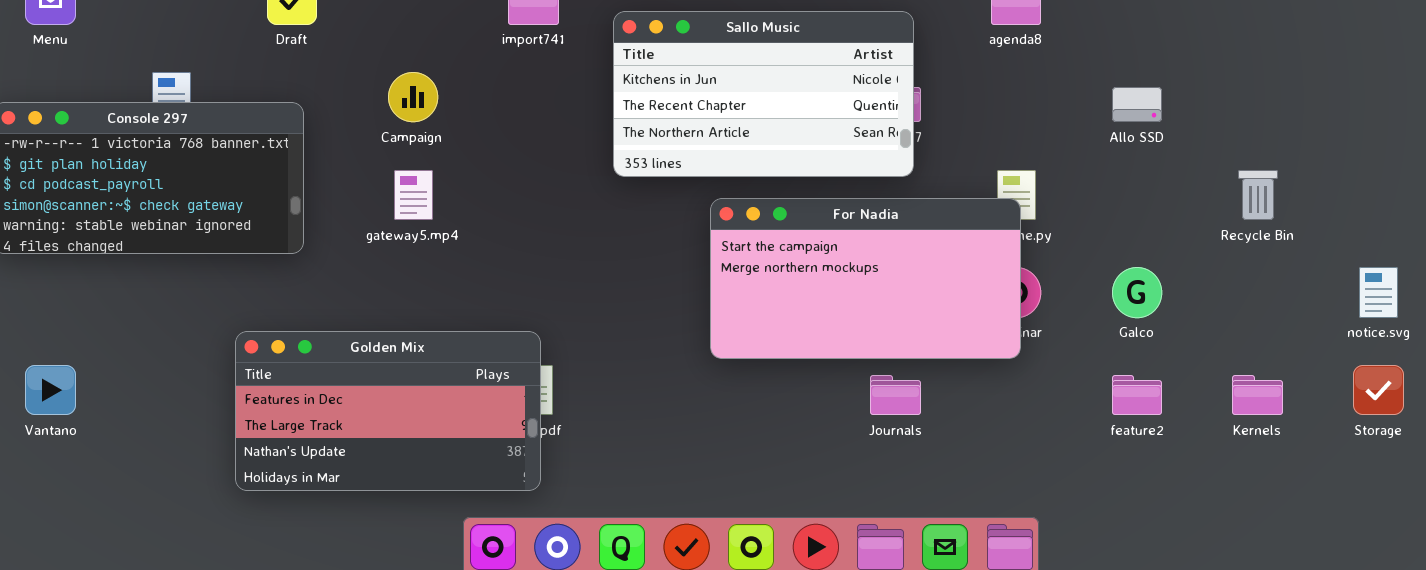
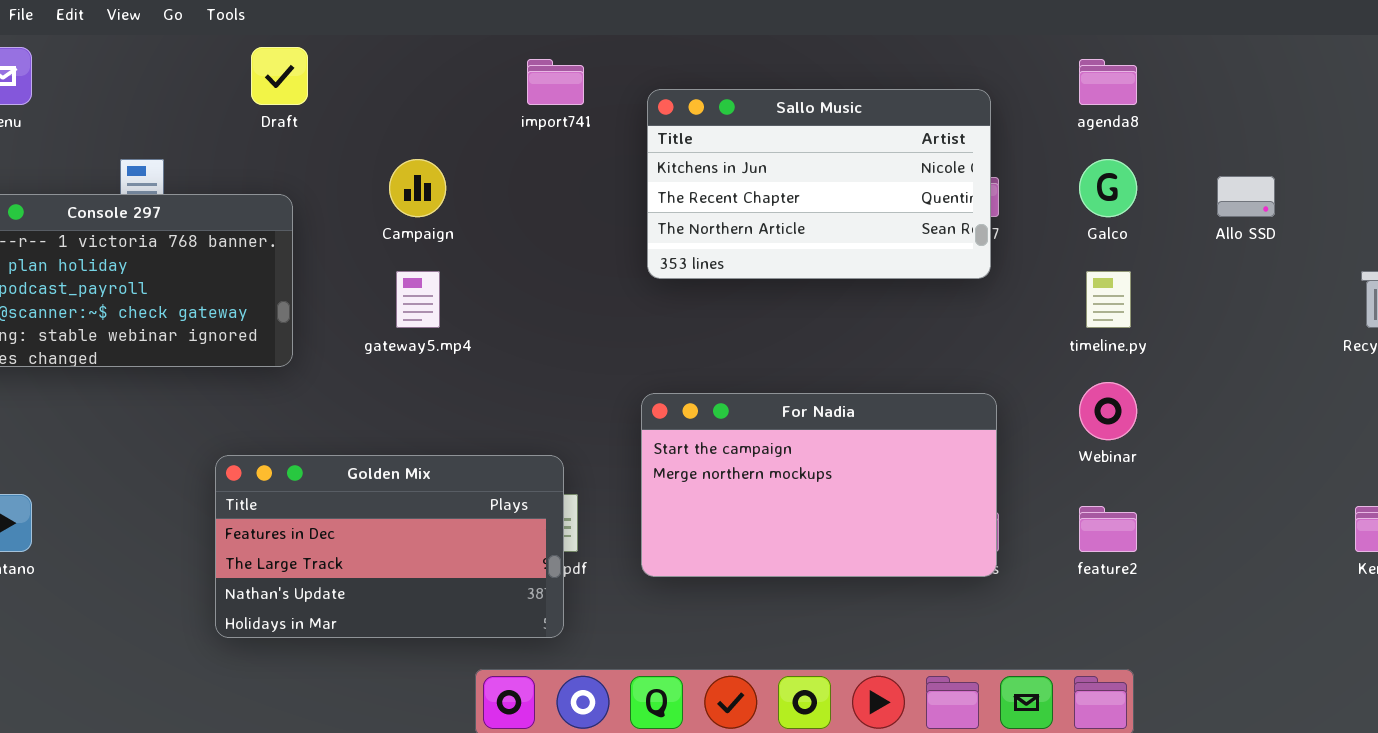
For Nadia: [710,198,1021,359] -> [641,393,997,577], moved
Galco: [1112,267,1162,318] -> [1079,159,1137,217], moved
feature2: [1112,375,1162,415] -> [1079,506,1137,552], moved

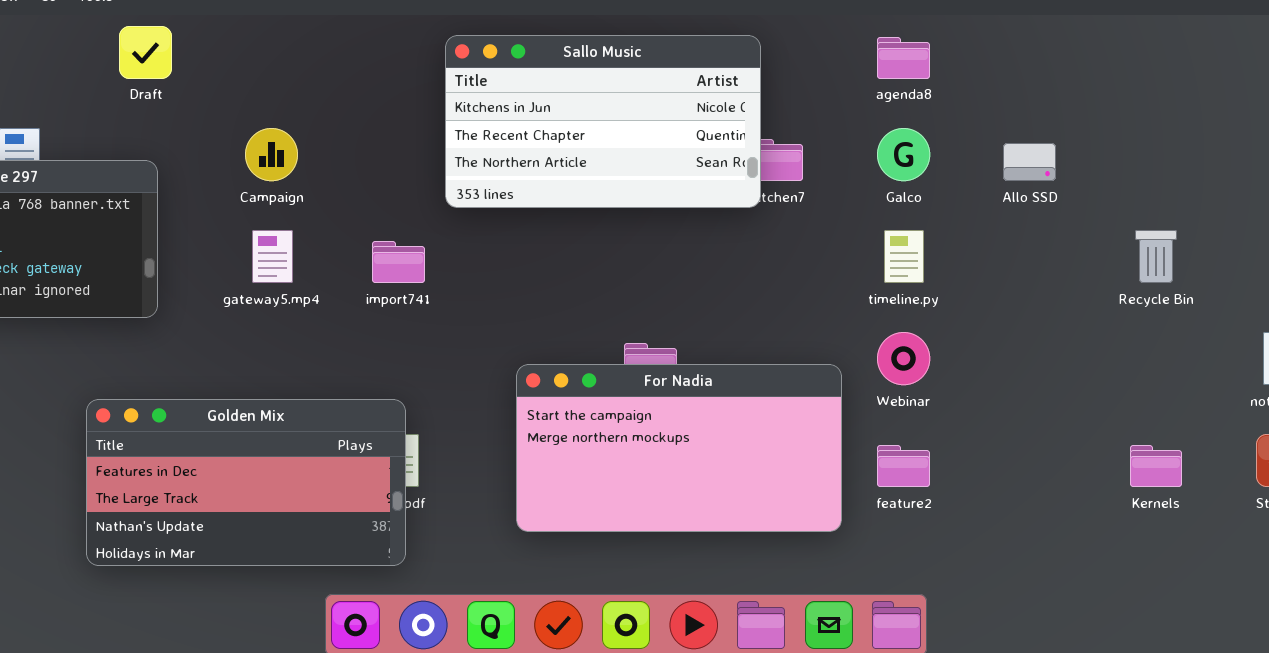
import741: [527,59,584,105] -> [372,241,425,283], moved
Sallo Music: [647,89,991,279] -> [445,35,761,208], moved
For Nadia: [641,393,997,577] -> [516,364,842,532], moved

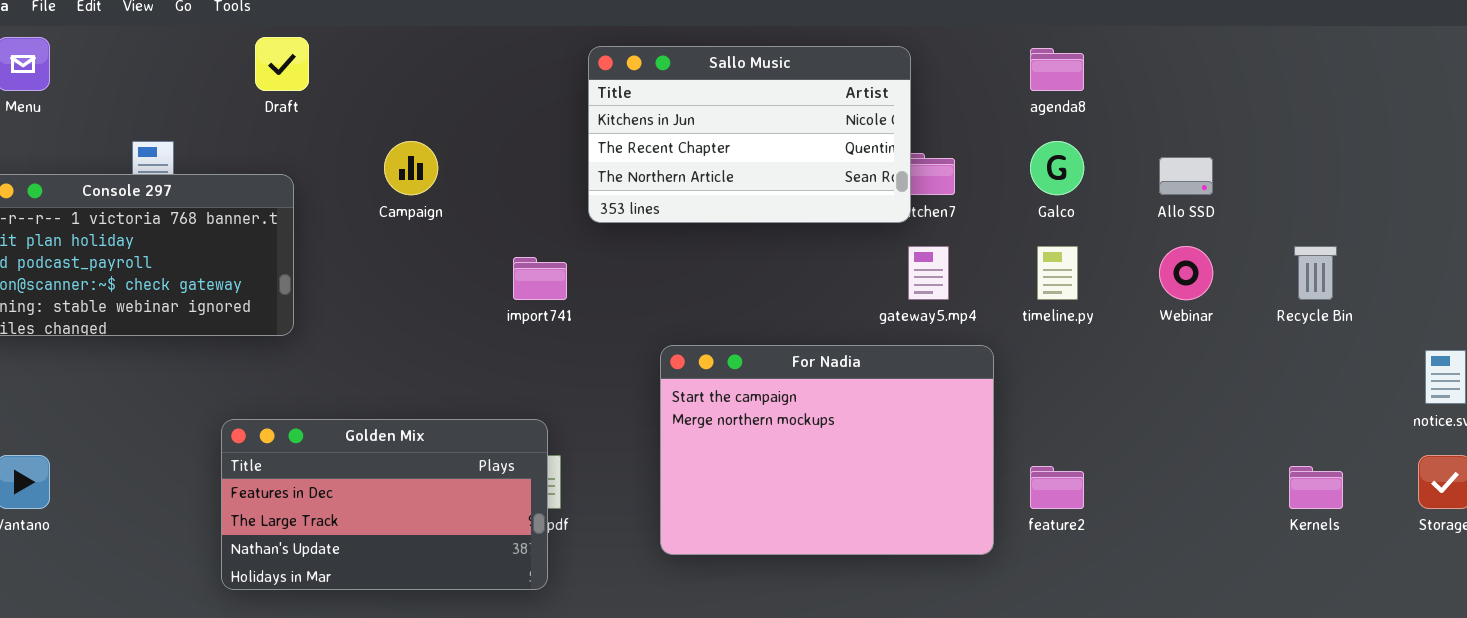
gateway5.mp4: [252,230,293,283] -> [908,246,949,300], moved
Webinar: [877,332,930,385] -> [1159,246,1213,300], moved
For Nadia: [516,364,842,532] -> [660,345,994,555], resized

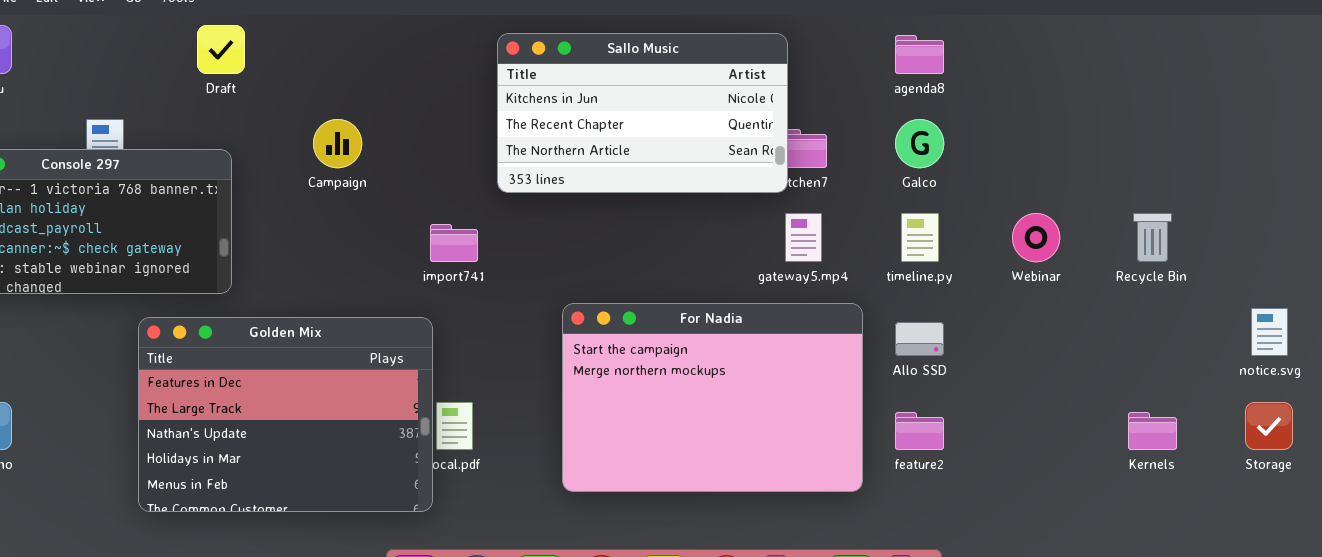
Allo SSD: [1159,157,1213,195] -> [895,322,944,356], moved
Golden Mix: [221,419,548,590] -> [138,317,433,512], moved, resized

